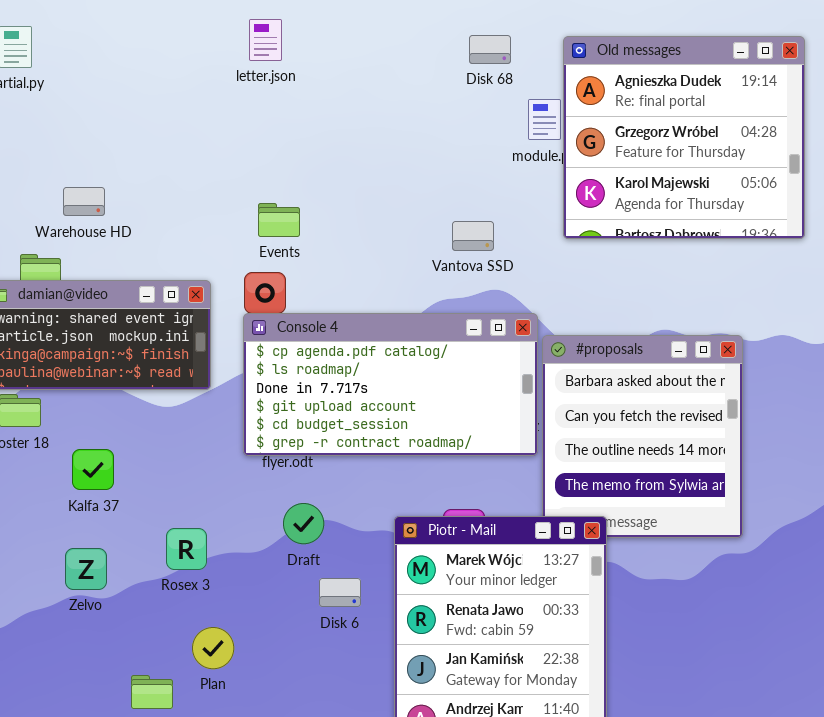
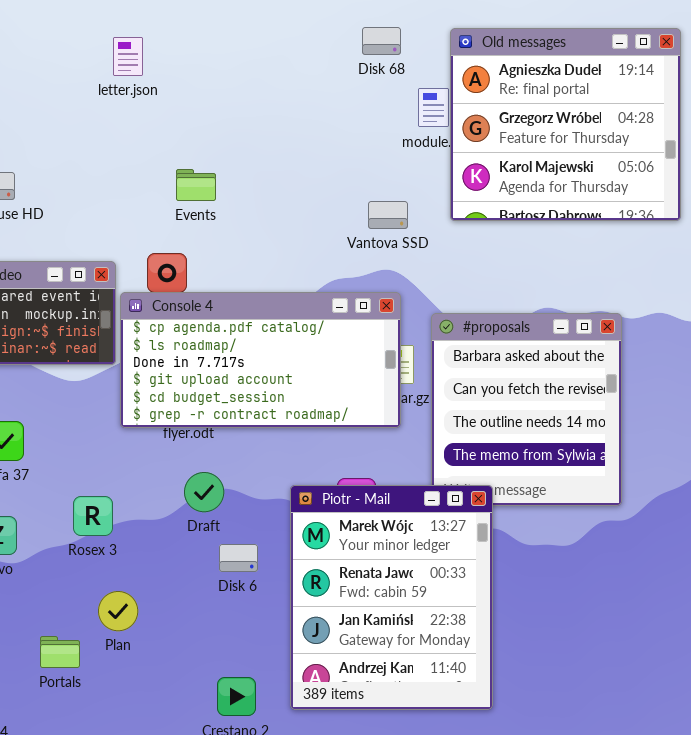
letter.json: [249,19,282,61] -> [113,37,143,76], moved
Events: [258,203,300,237] -> [176,169,216,201], moved
Vantova SSD: [452,221,494,251] -> [368,201,408,229], moved
Console 4: [243,313,538,456] -> [120,292,401,428], moved

